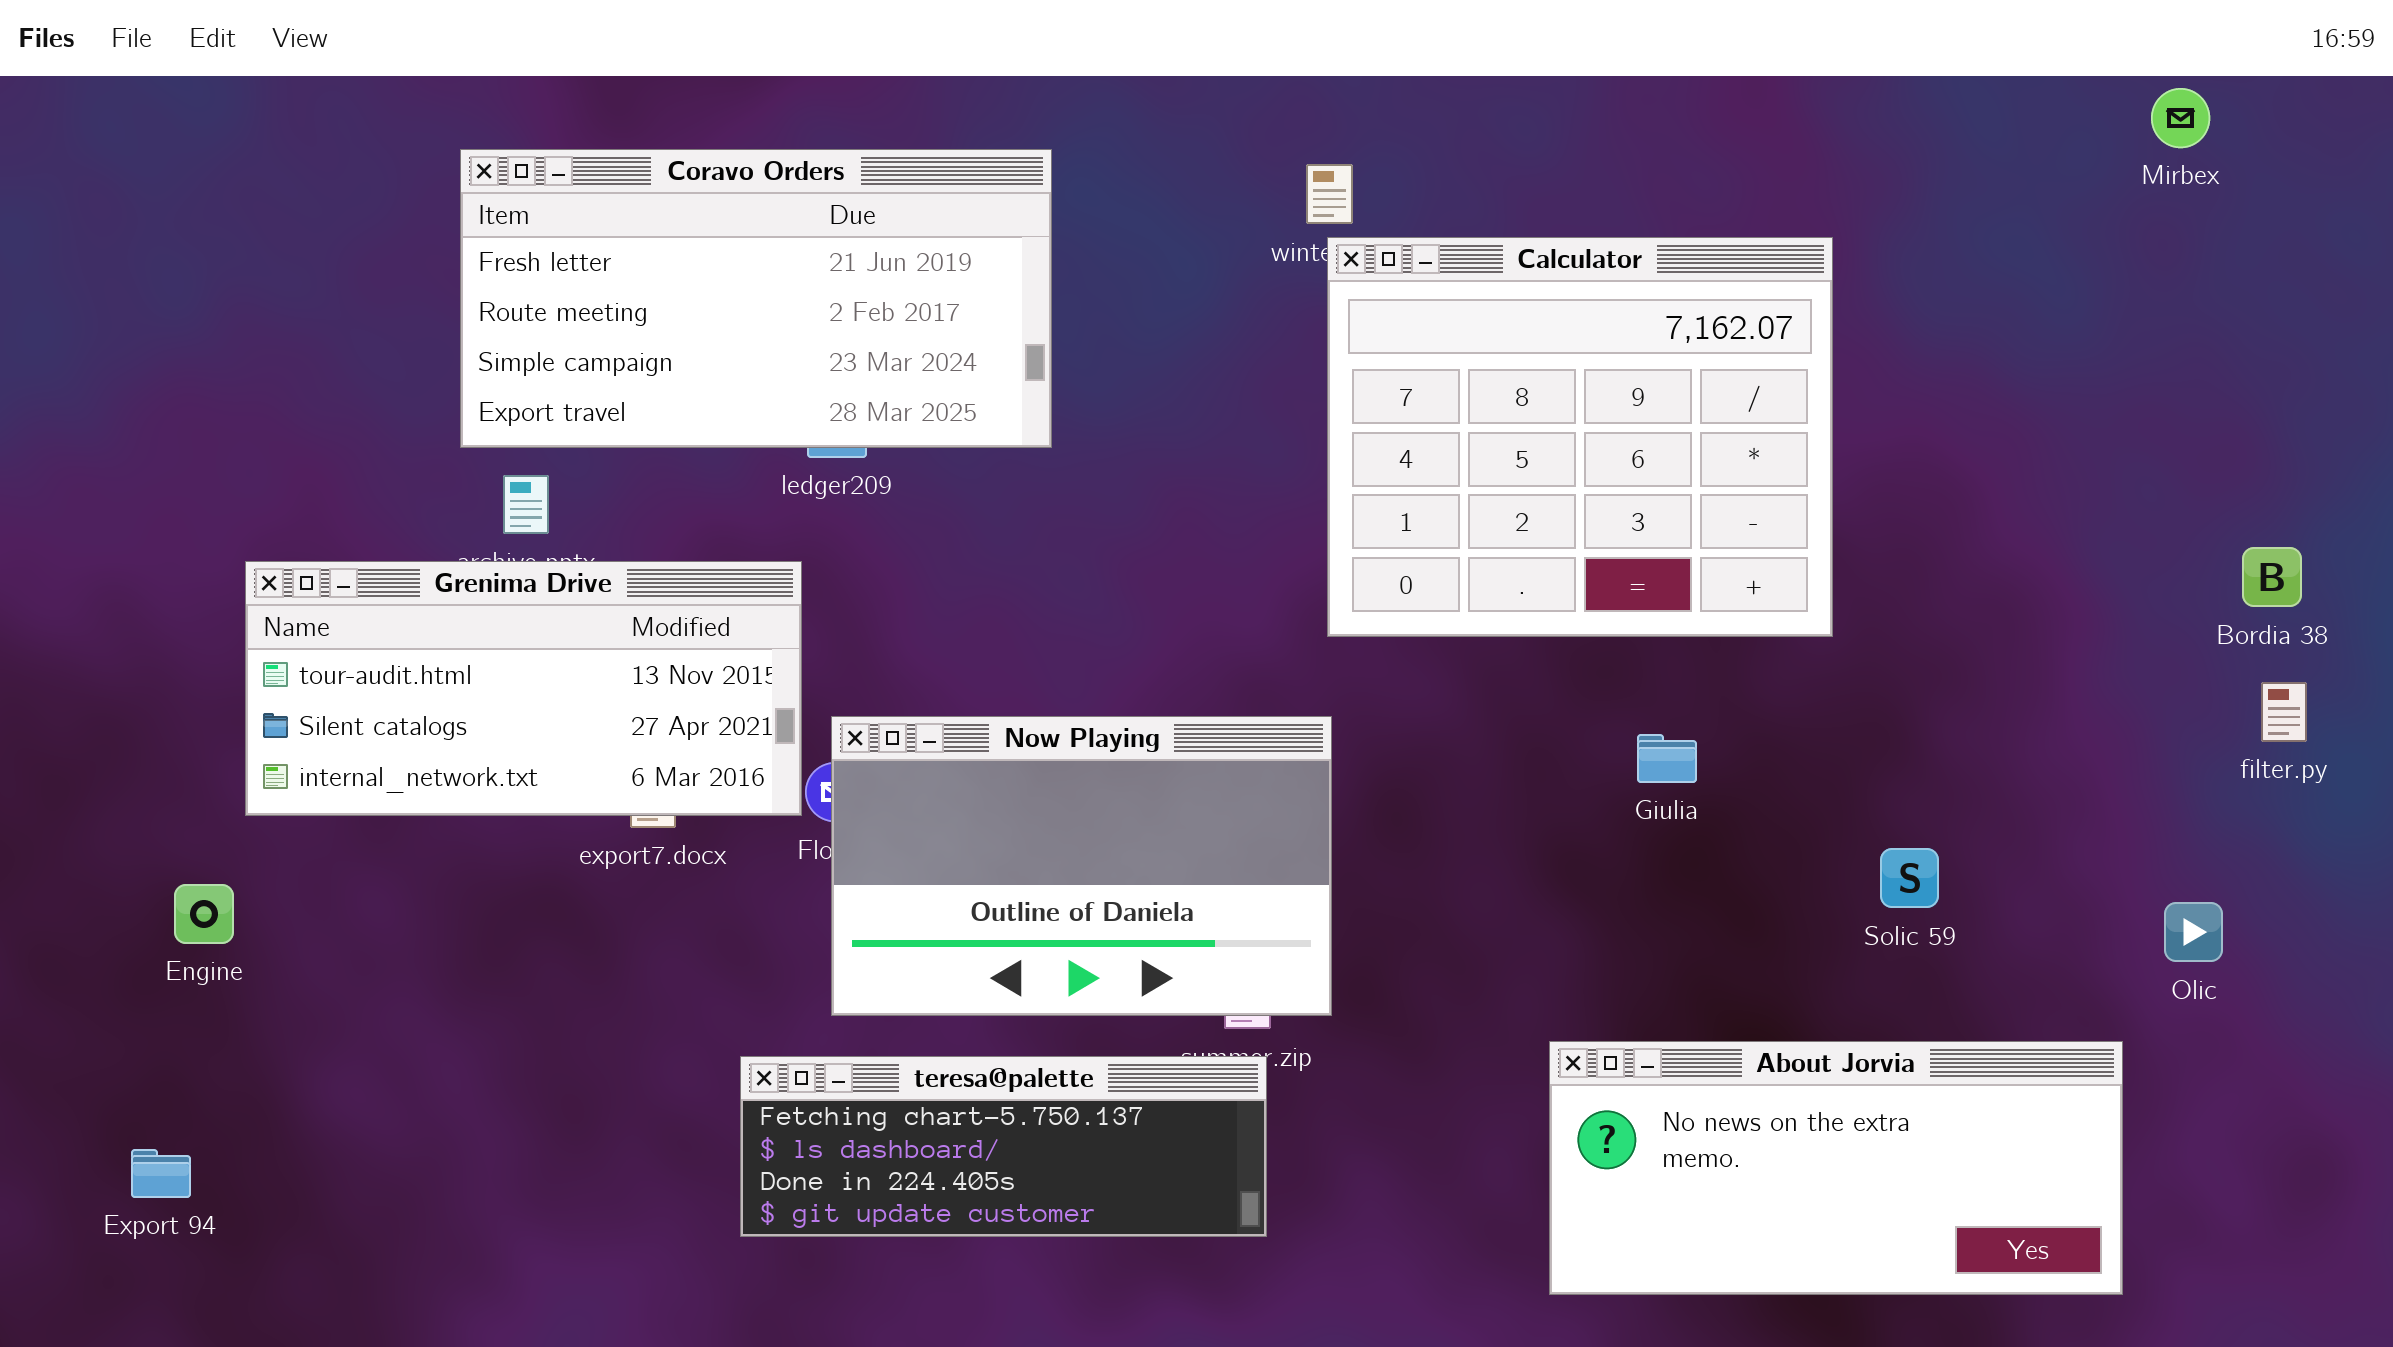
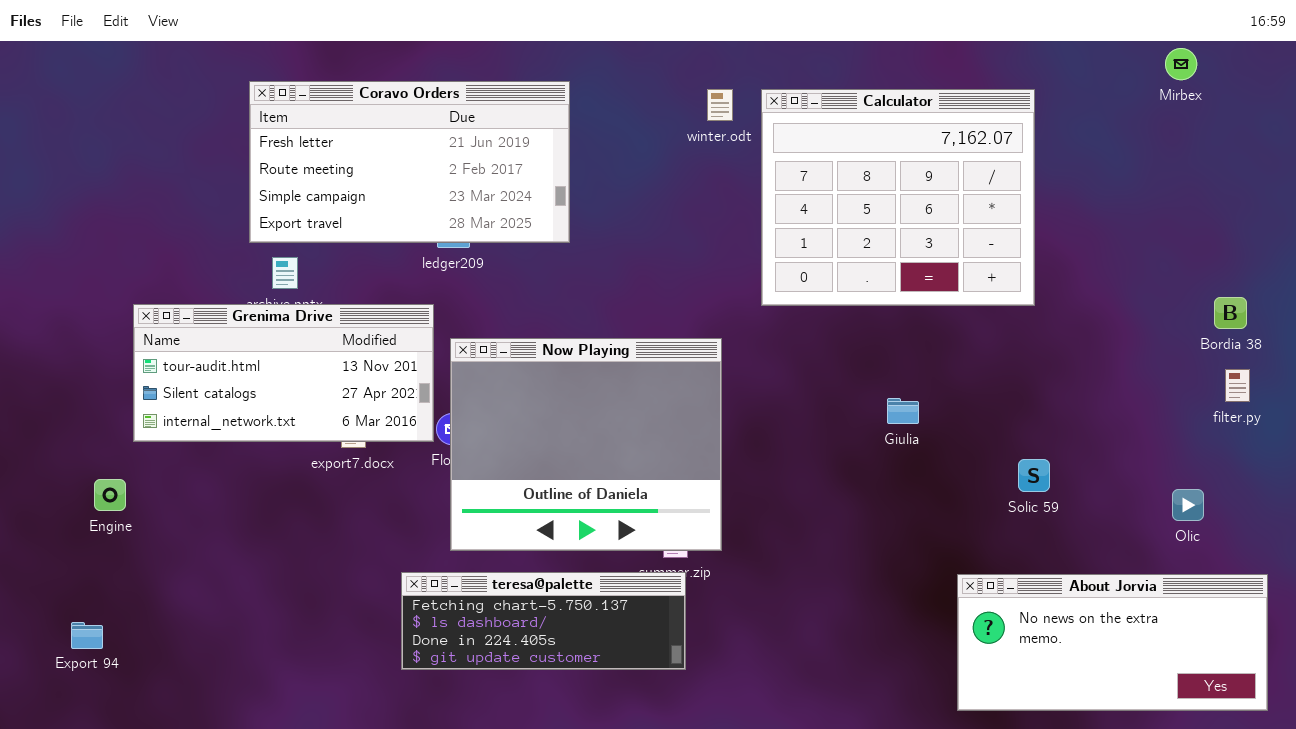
Calculator: [1327,237,1833,637] -> [761,89,1035,306], moved
Now Playing: [831,716,1332,1016] -> [450,338,722,551], resized
About Jorvia: [1549,1041,2123,1295] -> [957,574,1268,711], moved

